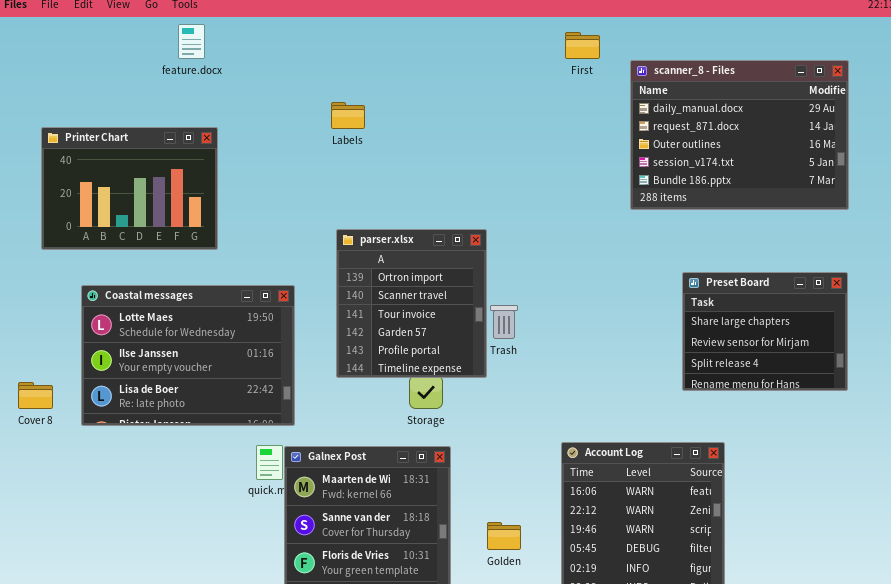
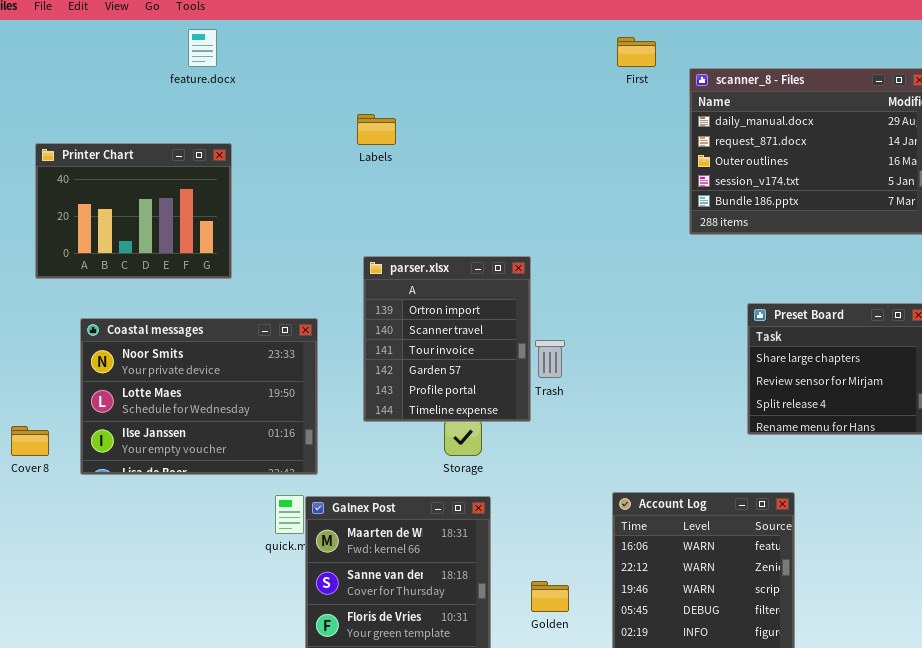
Coastal messages: [81,285,295,426] -> [80,318,318,475], scrolled up 1 row

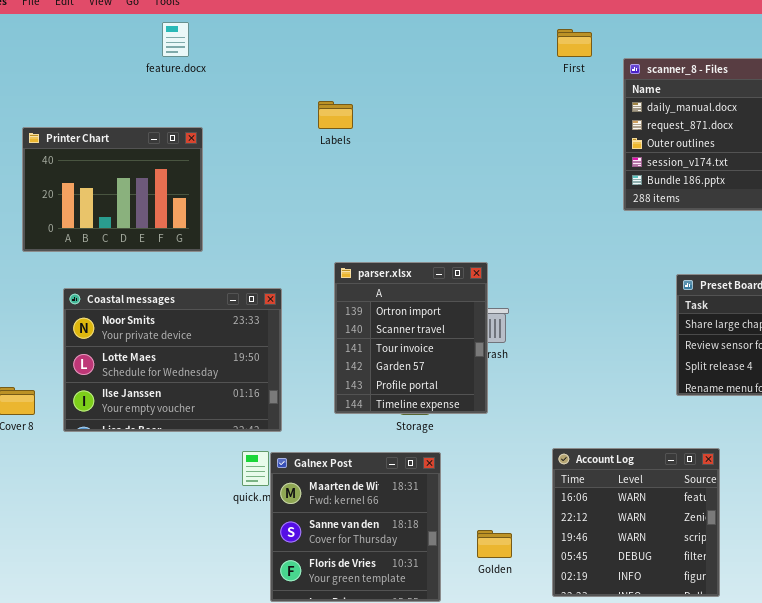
parser.xlsx: [363,256,531,422] -> [334,262,488,414], moved

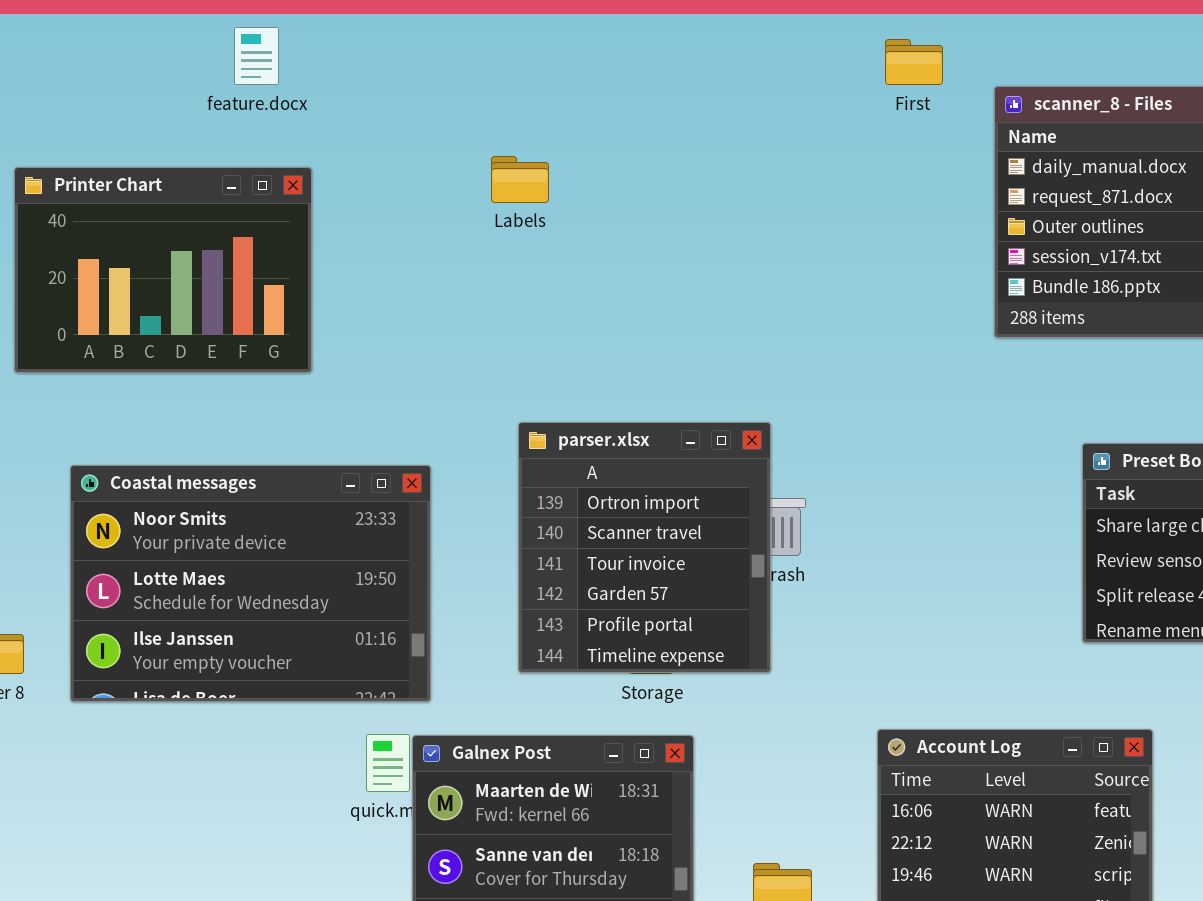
Printer Chart: [22,127,203,252] -> [14,167,312,373], moved

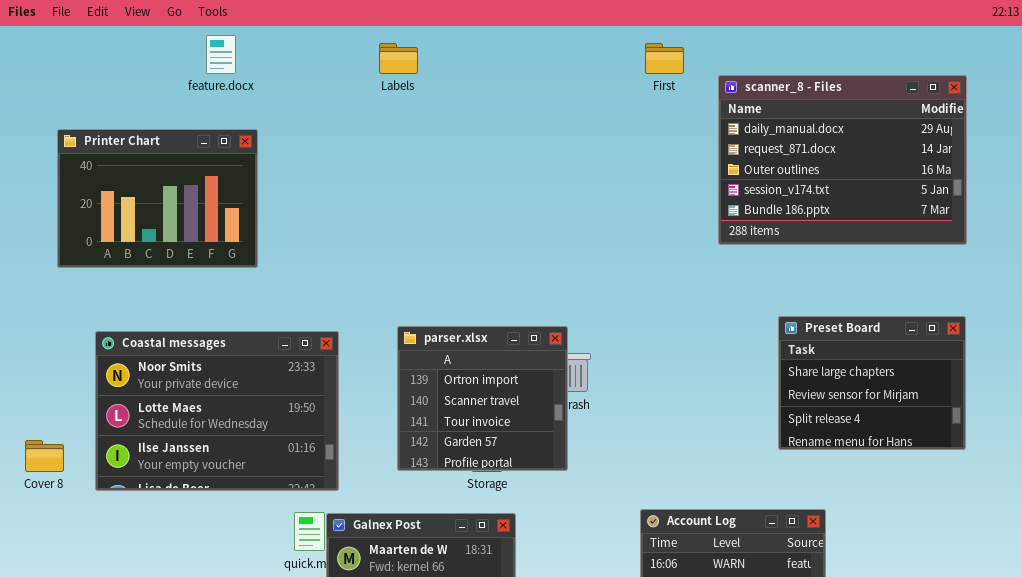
Labels: [491,156,549,203] -> [379,43,418,74], moved
parser.xlsx: [518,422,771,673] -> [397,326,568,471], resized

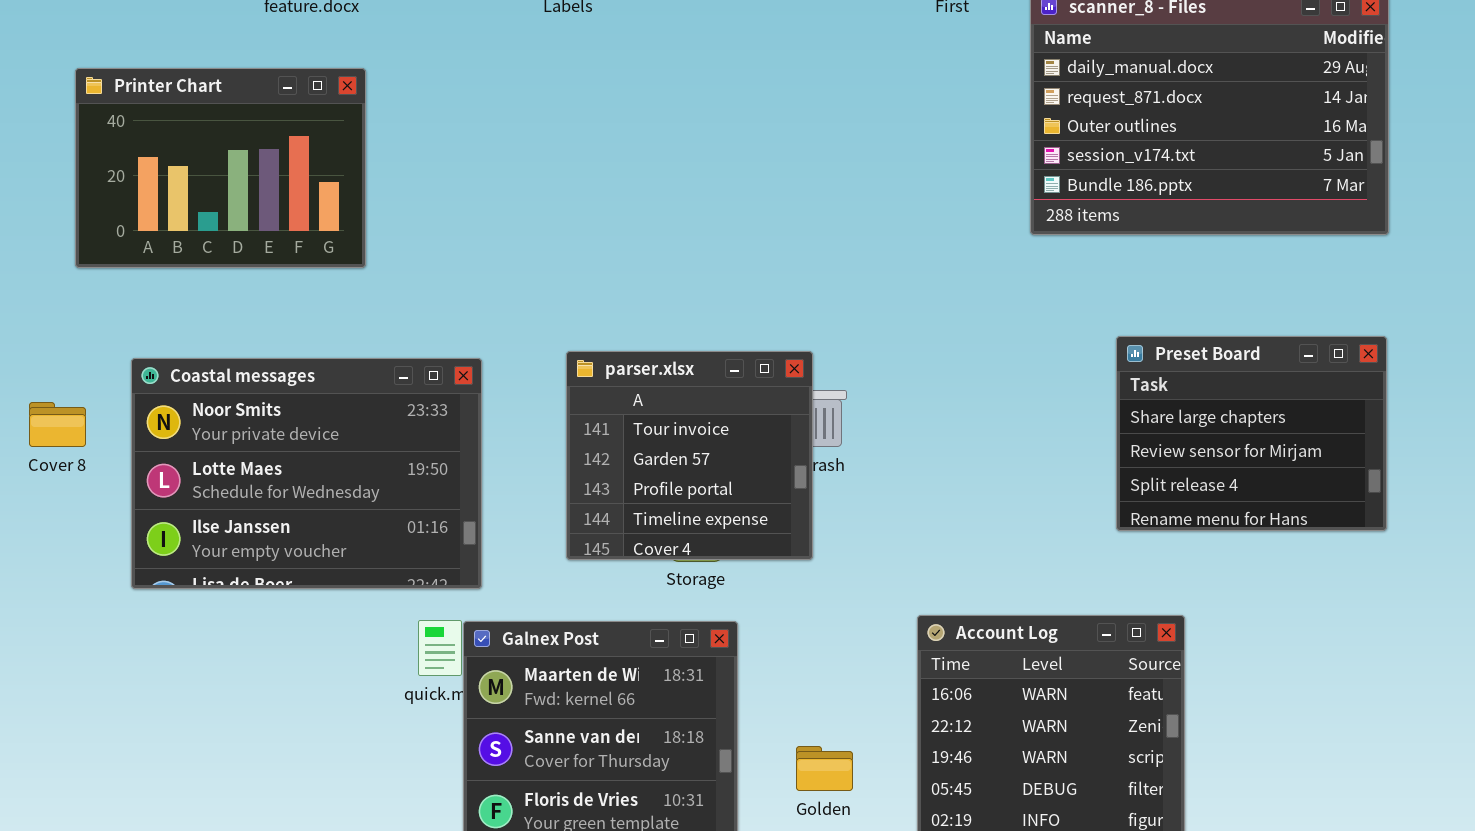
parser.xlsx: [397,326,568,471] -> [566,351,813,560], scrolled down 2 rows
Cover 8: [25,440,64,472] -> [29,402,86,447], moved

